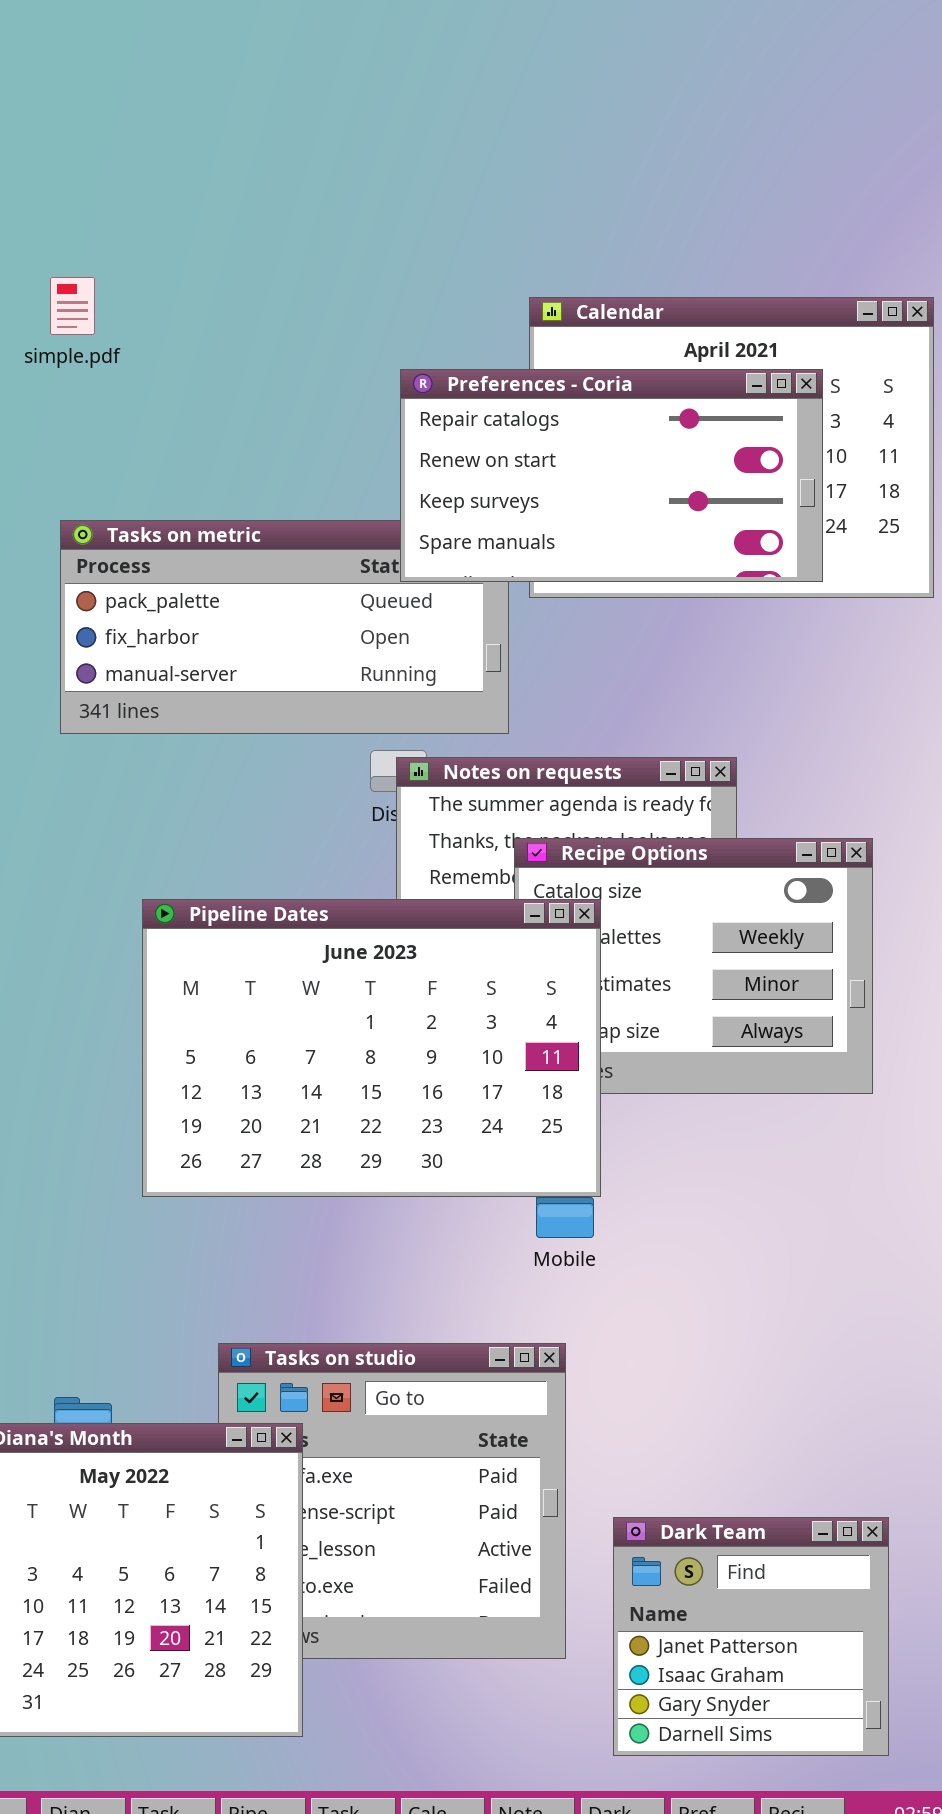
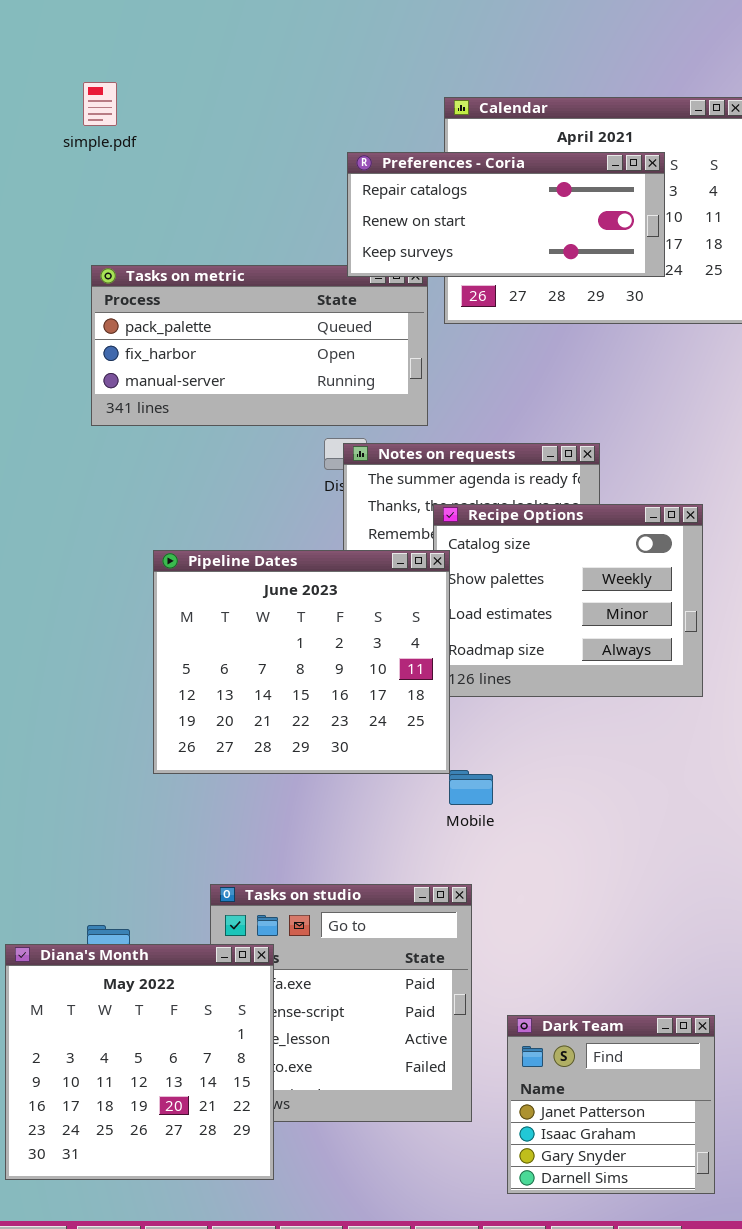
Preferences - Coria: [400,369,823,582] -> [347,152,665,277], resized
Pipeline Dates: [142,899,601,1197] -> [153,550,450,774], resized

